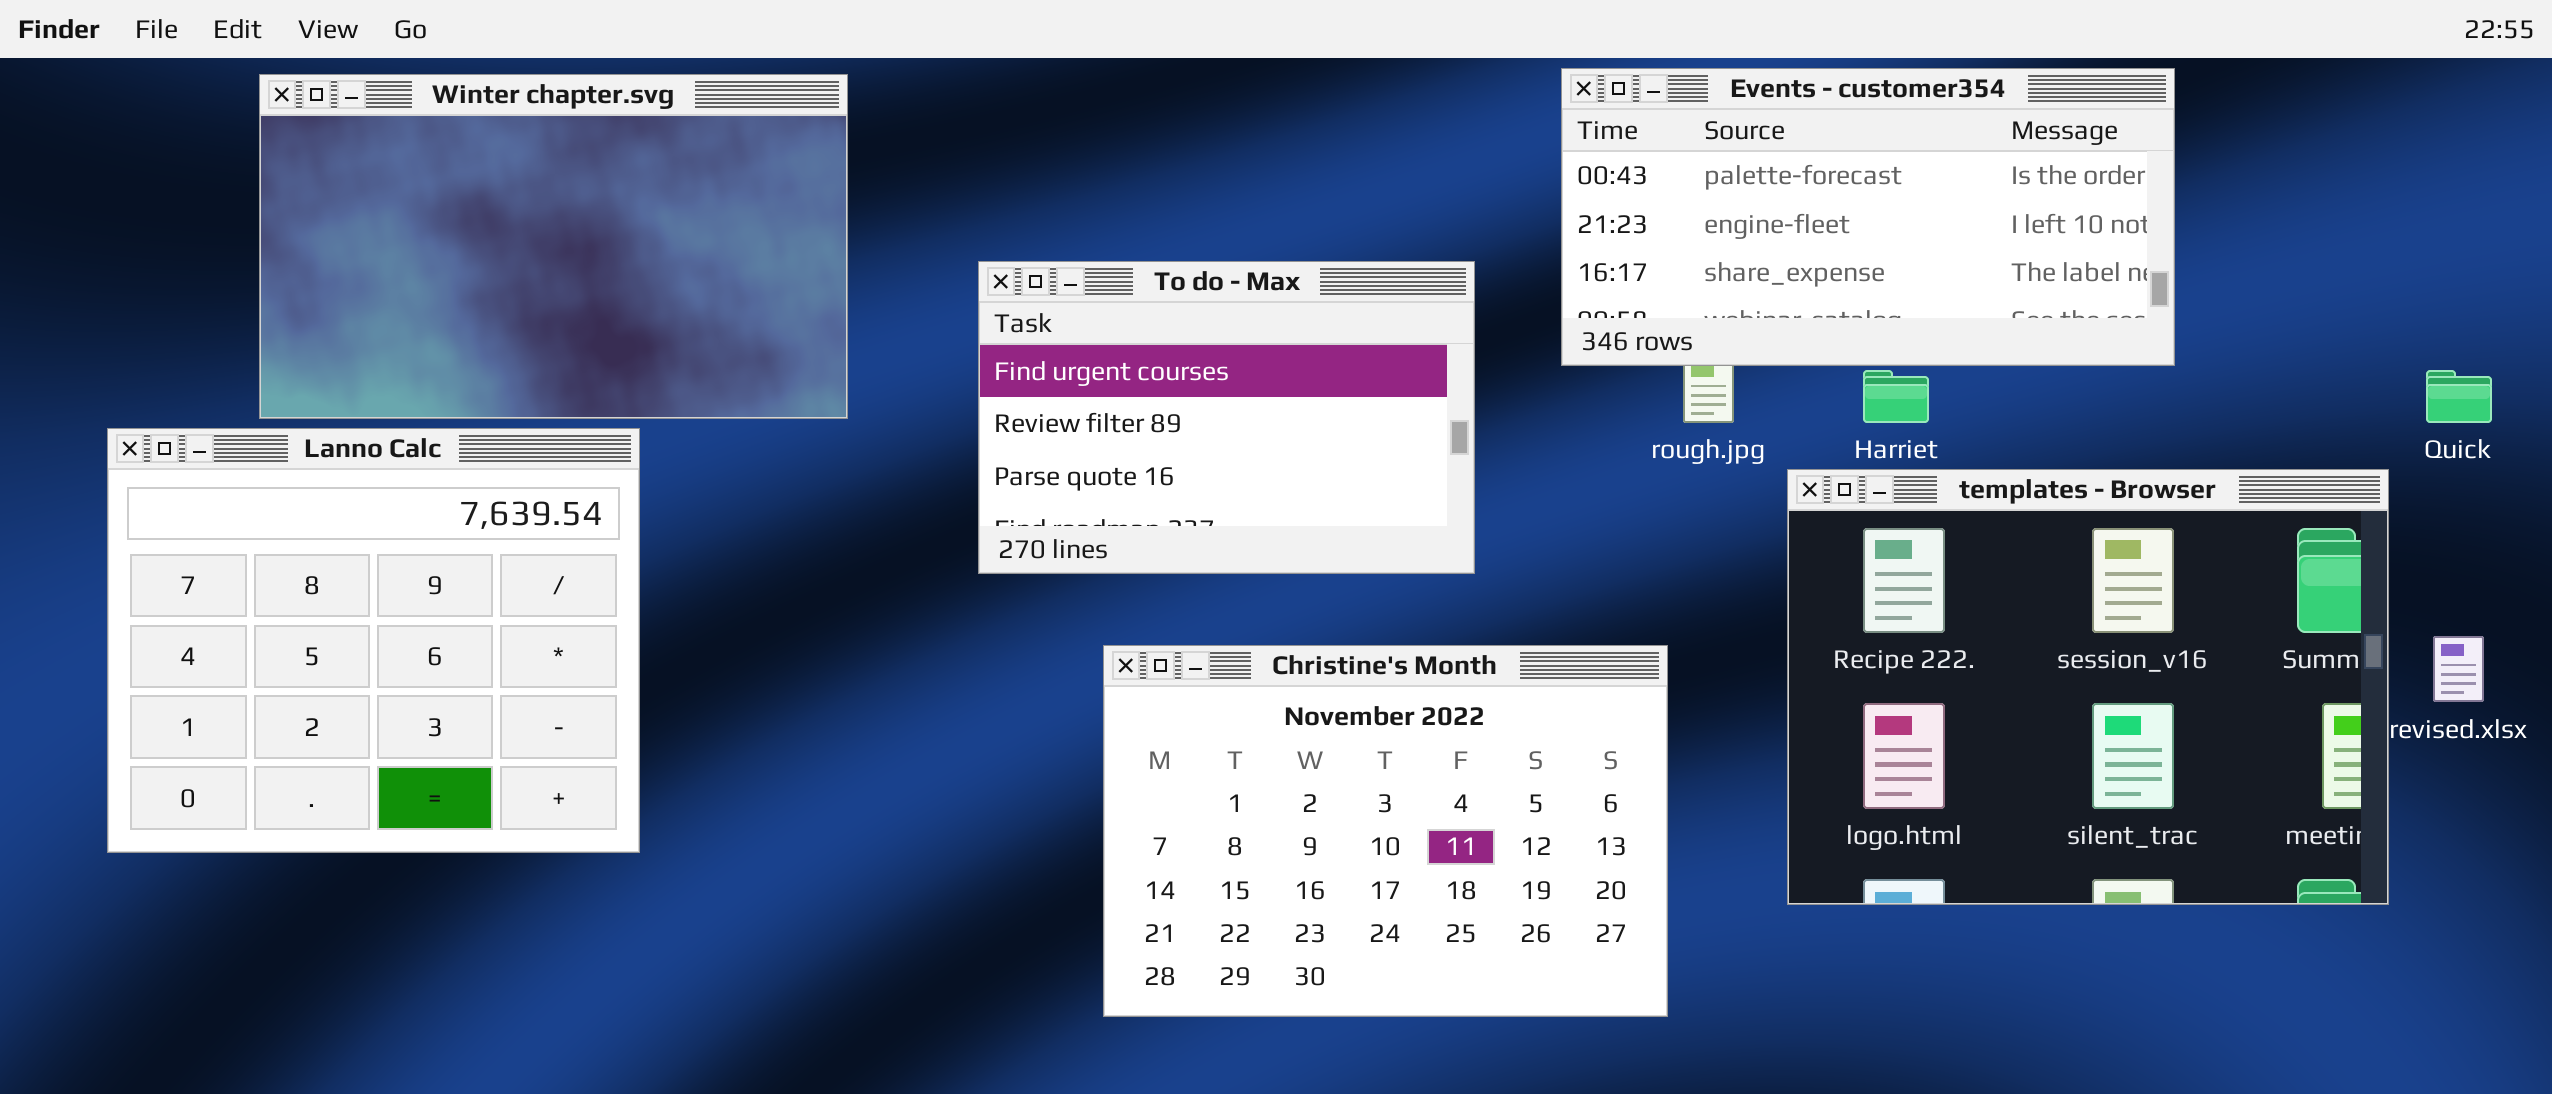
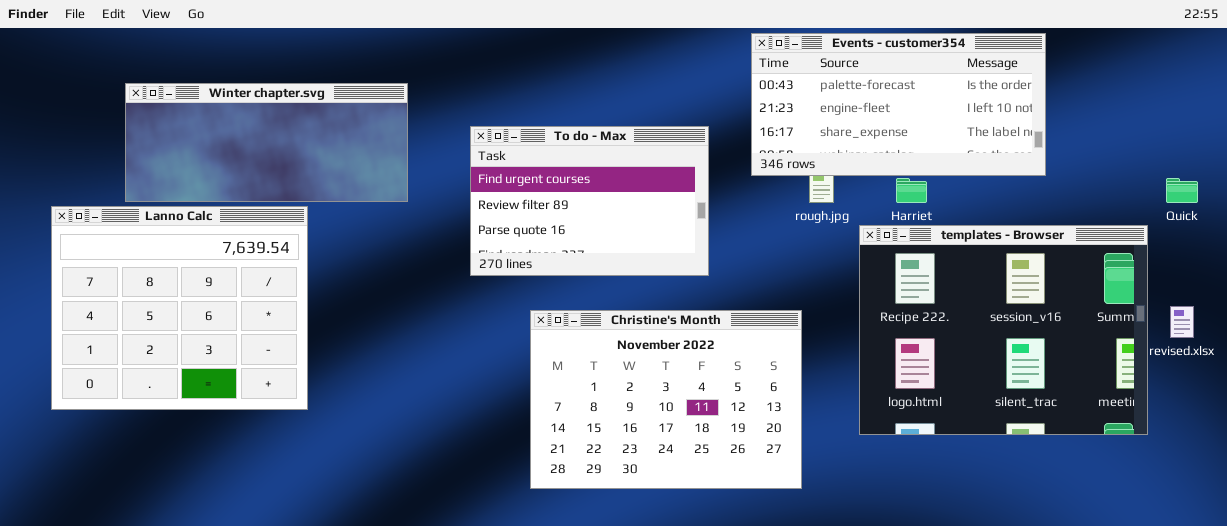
Winter chapter.svg: [259,74,848,419] -> [125,83,408,202], resized

